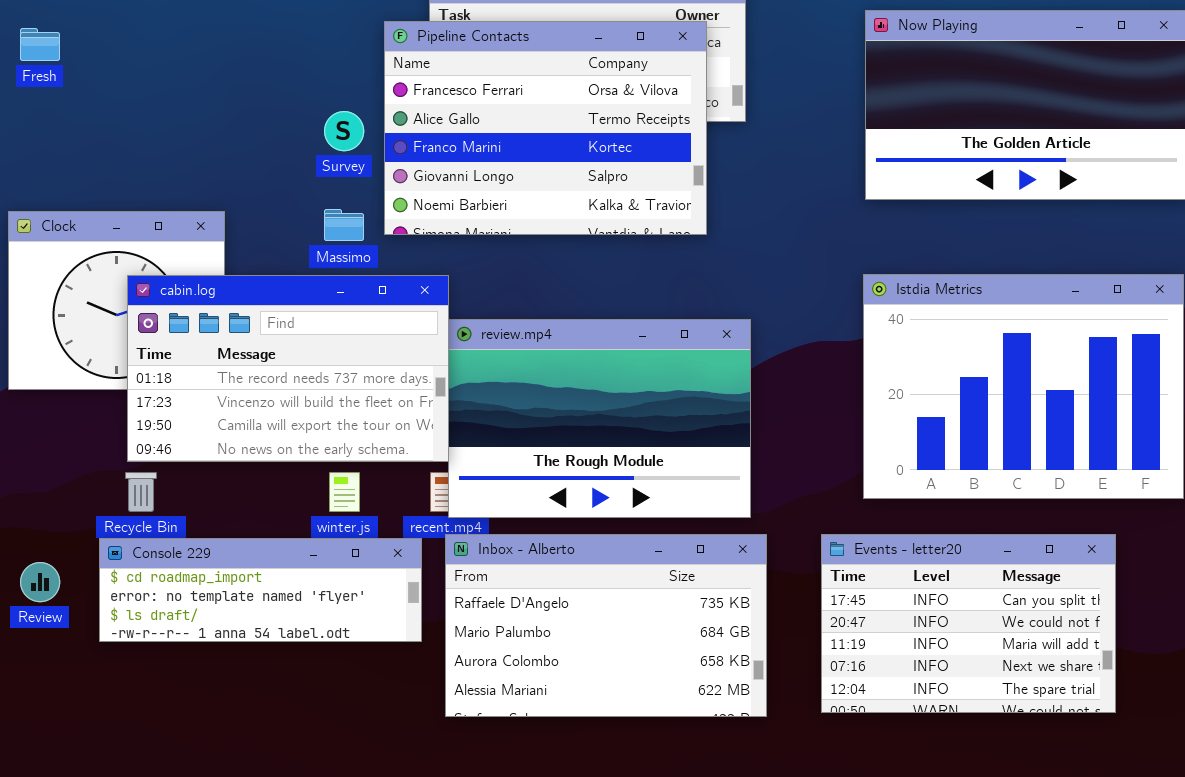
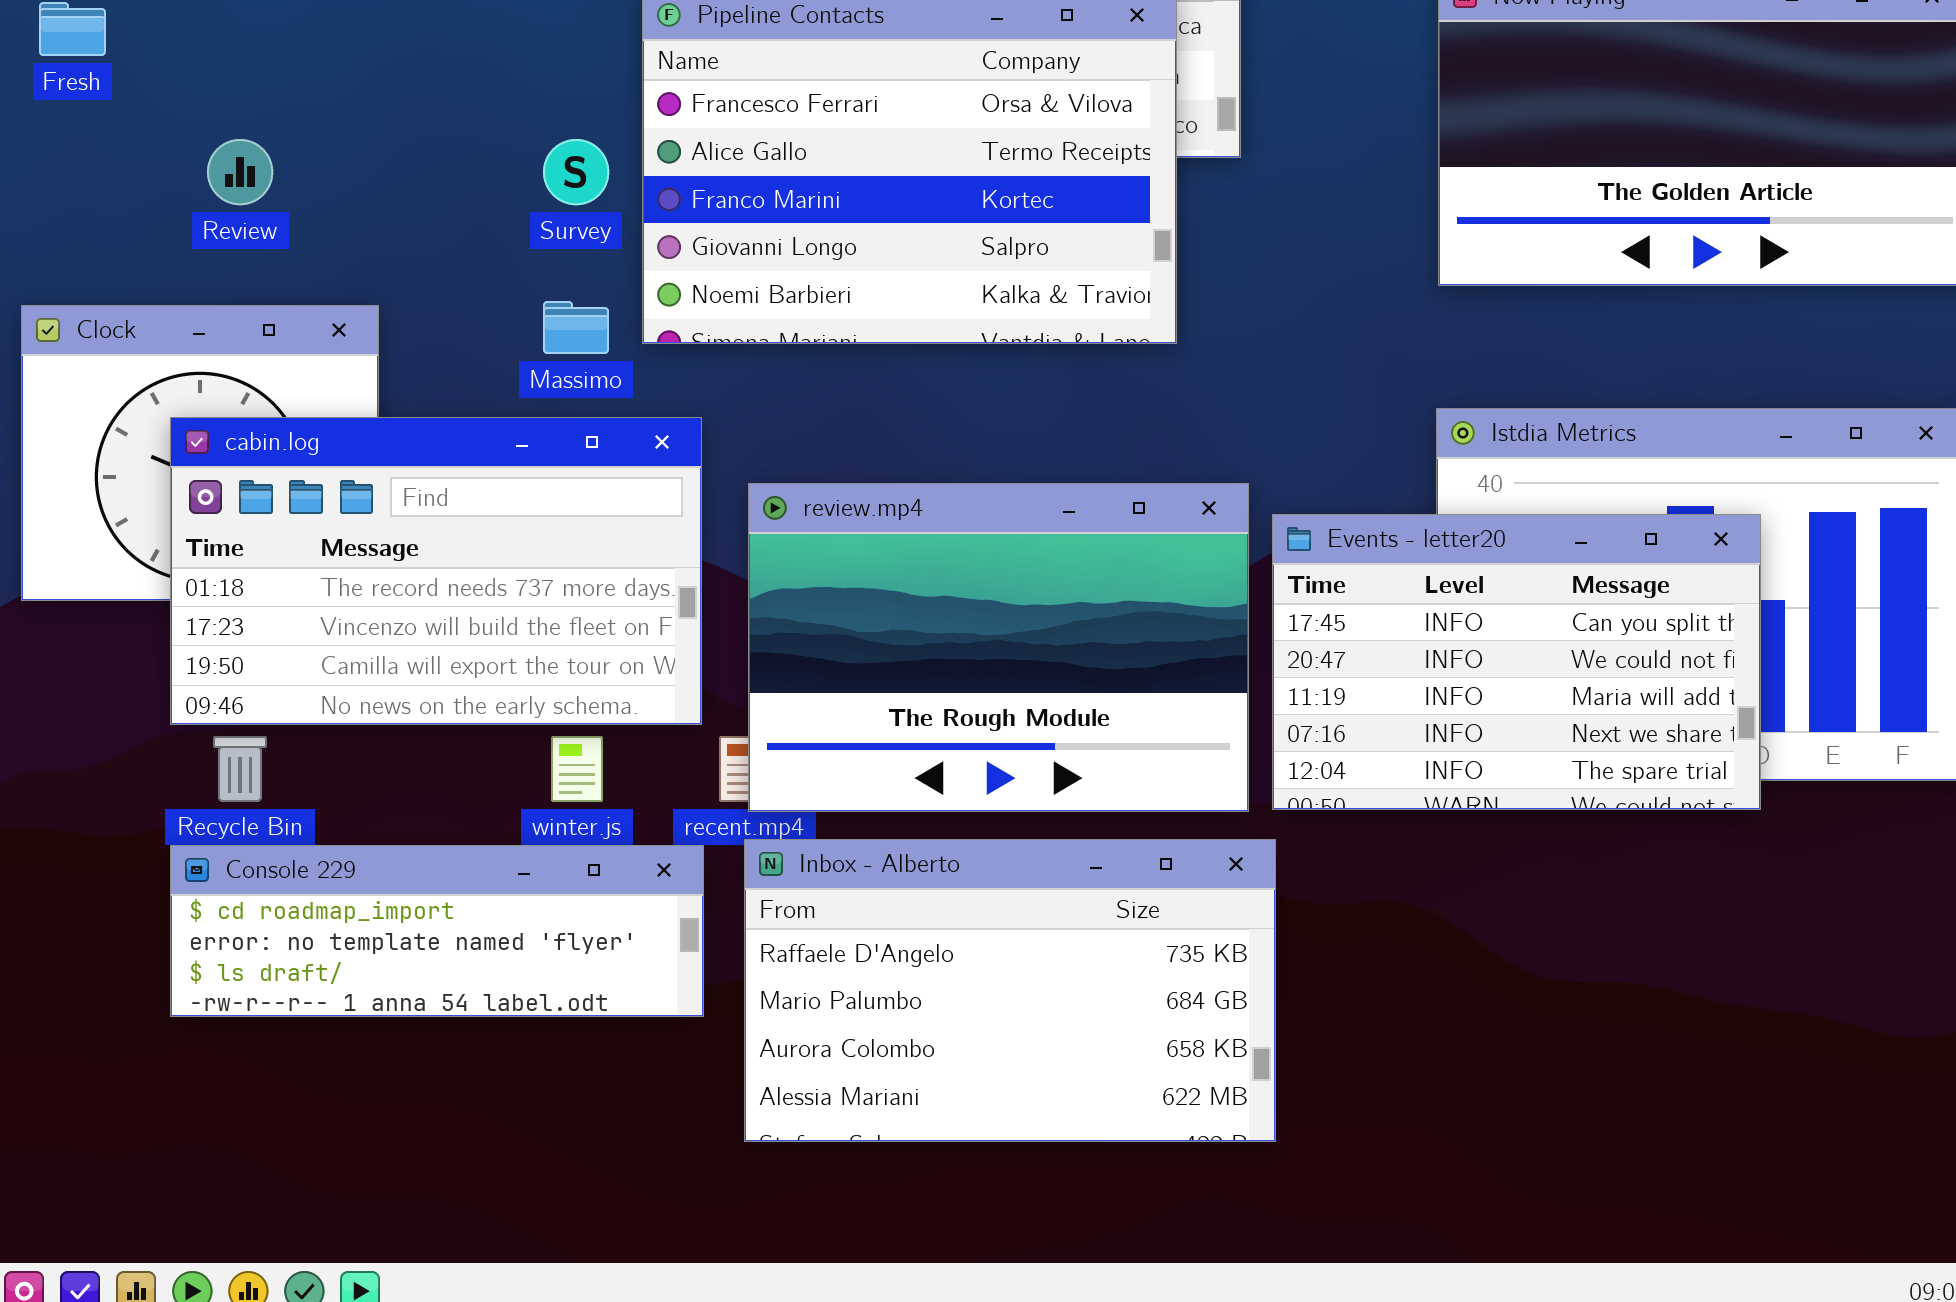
cabin.log: [127,275,449,462] -> [170,417,702,725], moved
Events - letter20: [821,534,1116,713] -> [1272,514,1761,810], moved
Review: [20,562,60,602] -> [207,139,273,205], moved

